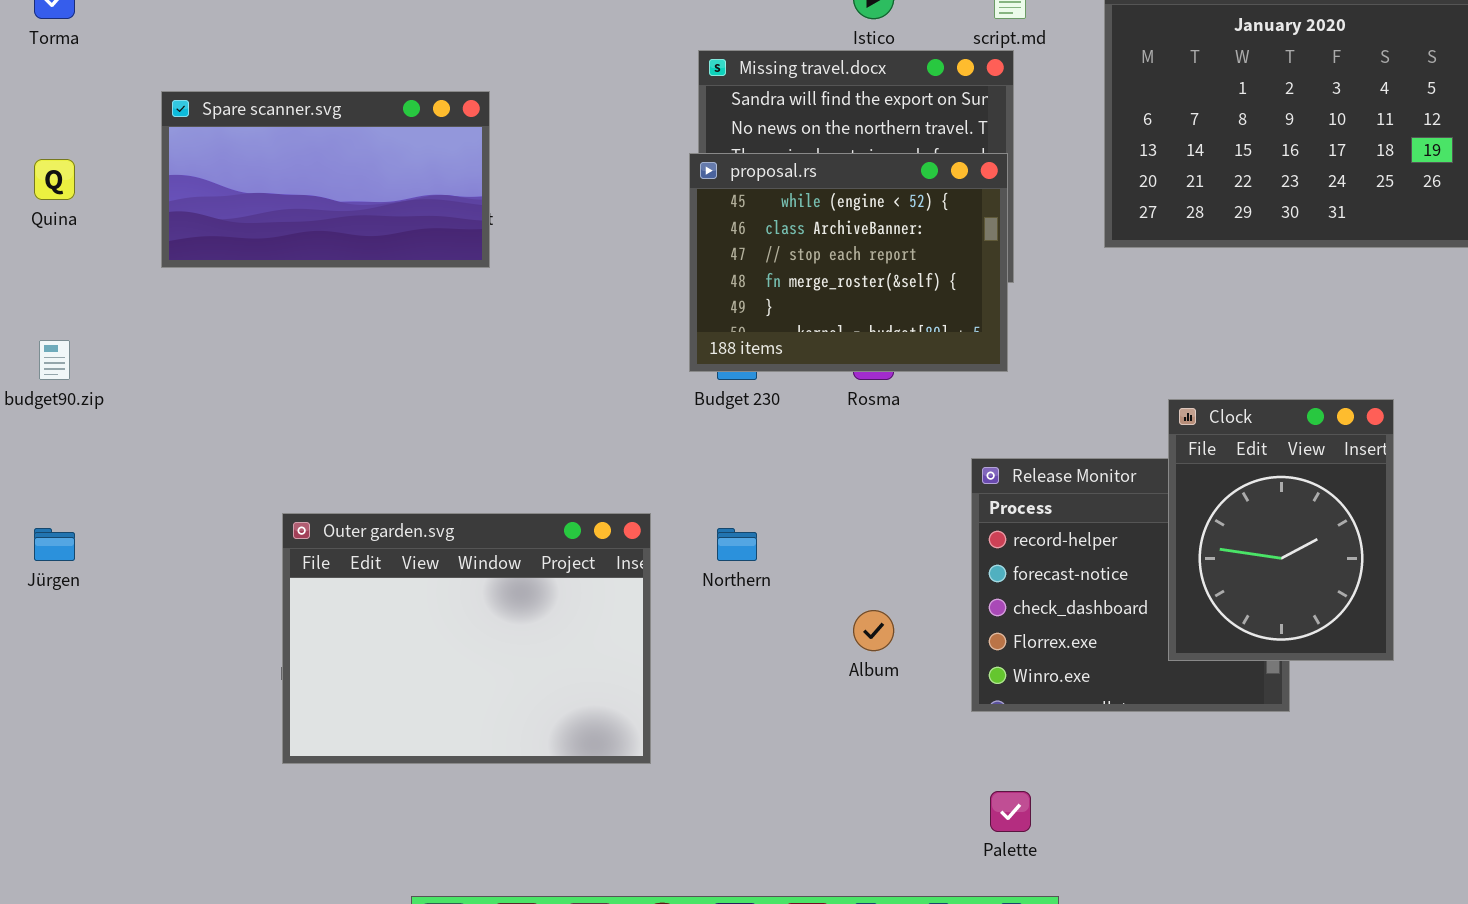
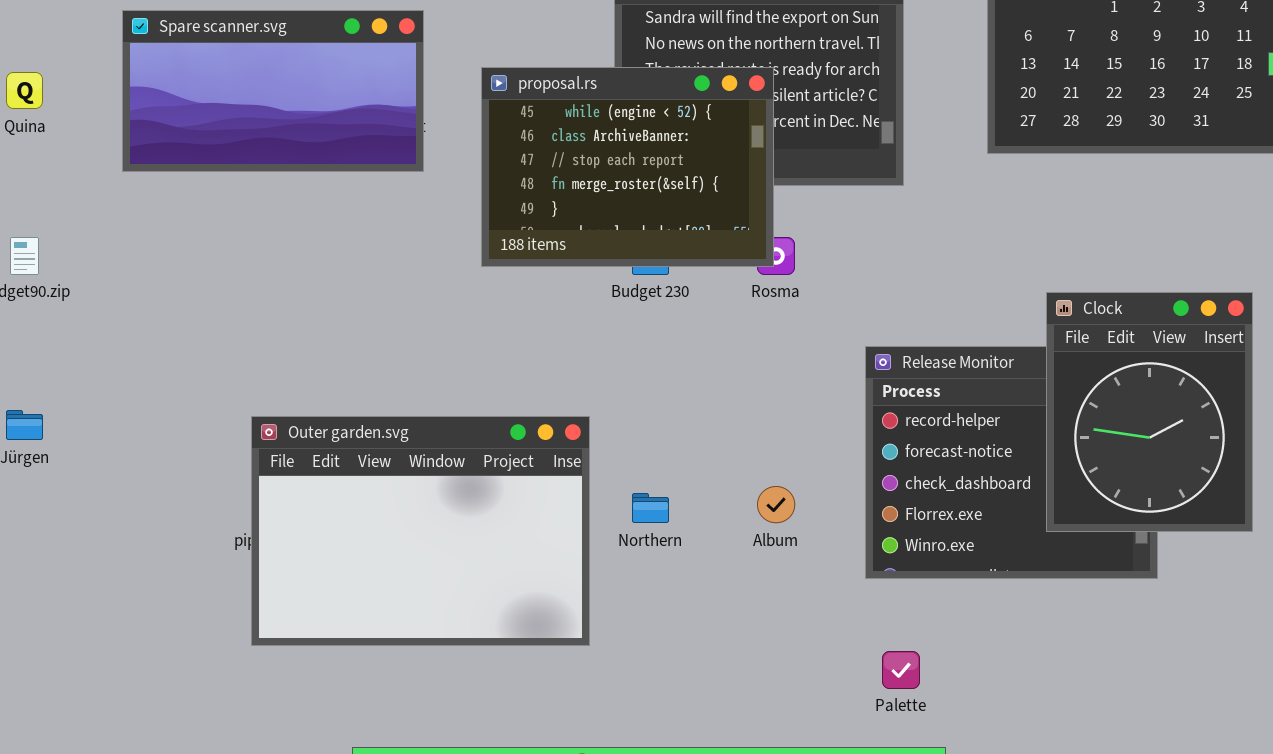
proposal.rs: [689,153,1008,372] -> [481,67,774,267], moved
Outer garden.svg: [282,513,651,764] -> [251,416,590,646], moved
Northern: [717,528,757,561] -> [632,493,669,523], moved

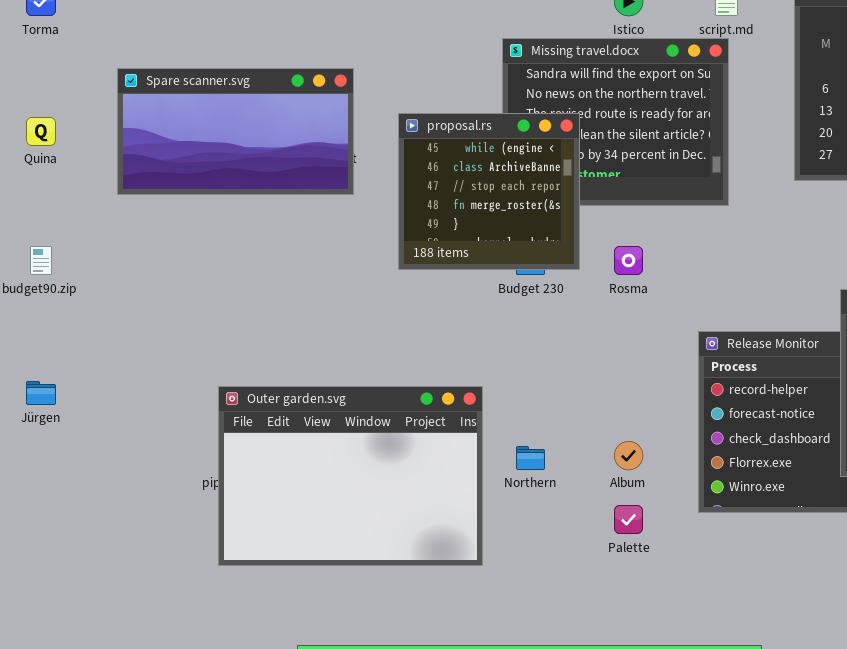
proposal.rs: [481,67,774,267] -> [398,113,580,270], resized
Palette: [882,651,920,689] -> [614,505,643,534], moved

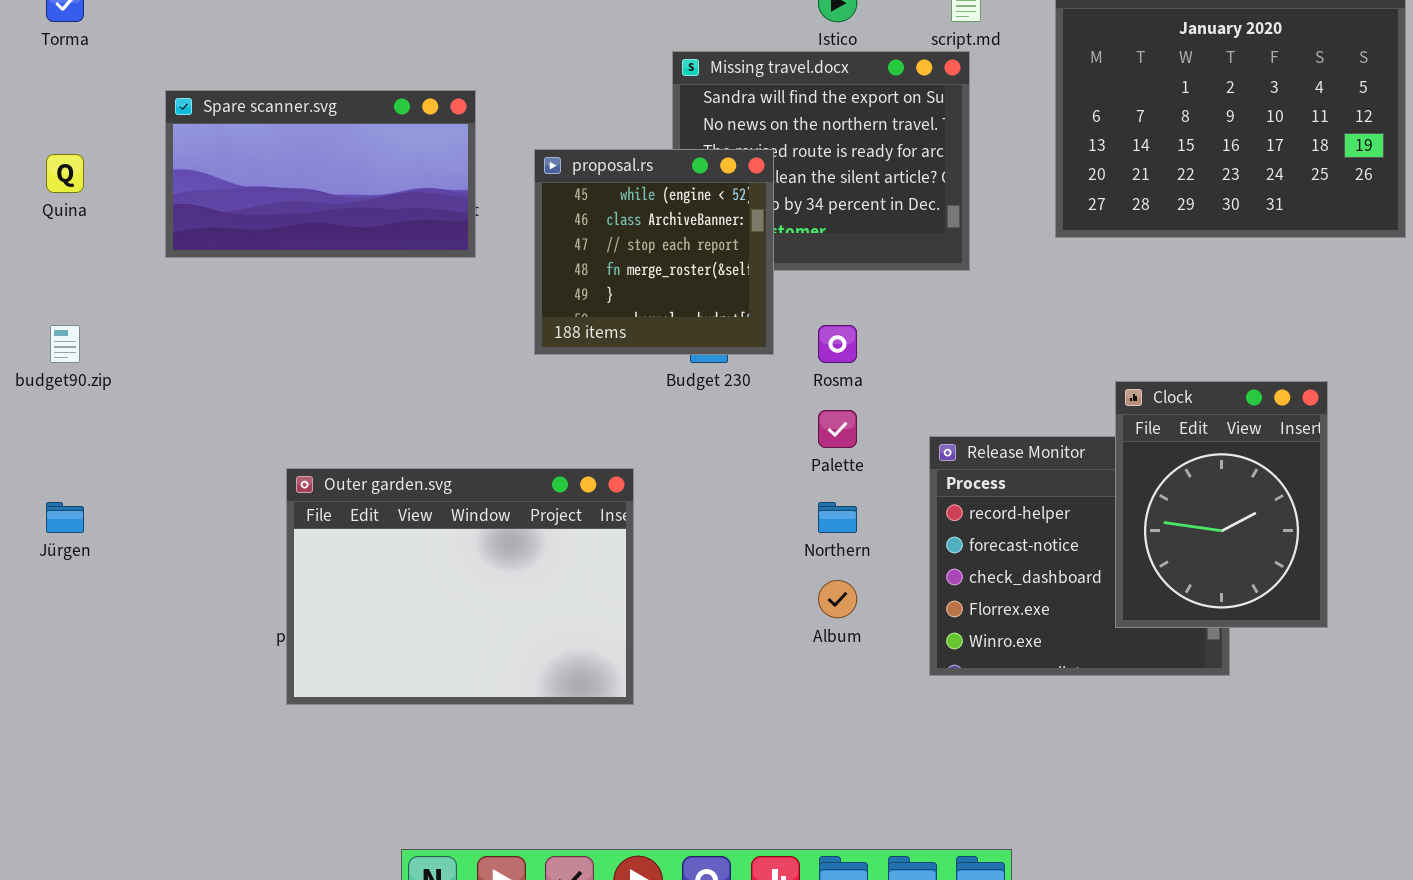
Outer garden.svg: [218,386,483,566] -> [286,468,634,705], moved
Northern: [516,446,545,470] -> [818,502,857,533], moved
Palette: [614,505,643,534] -> [818,410,857,448], moved

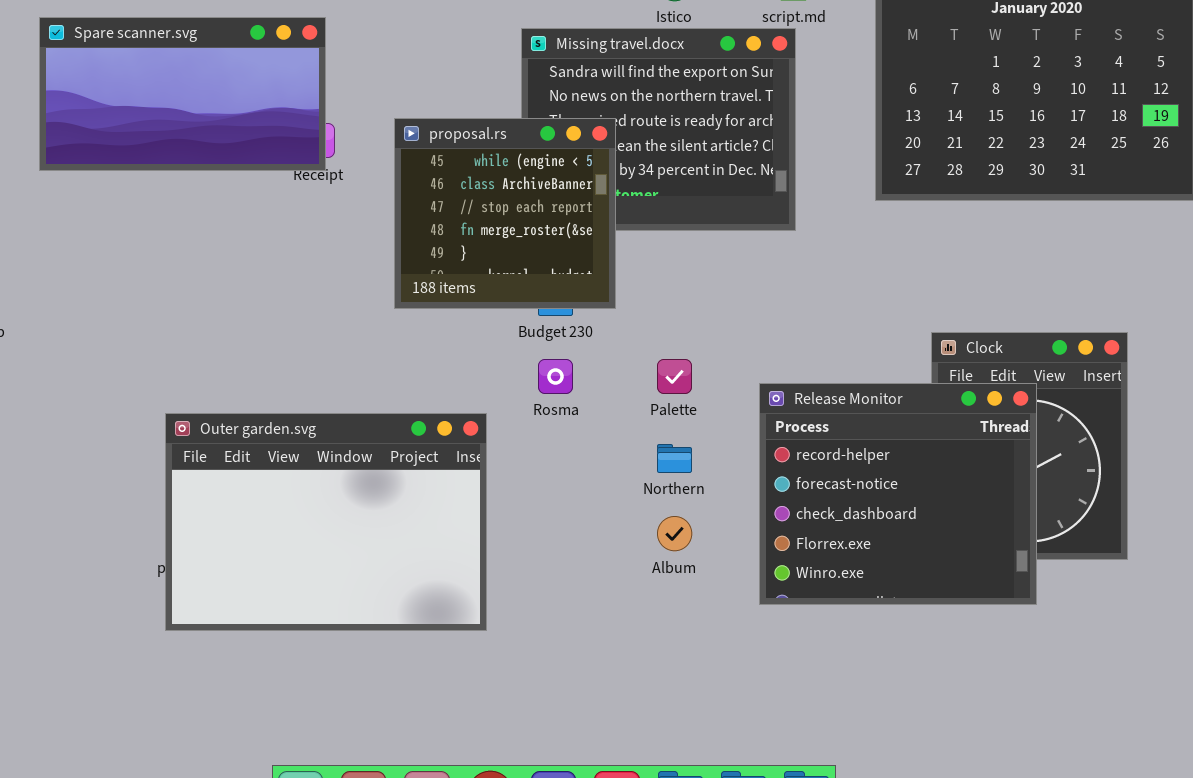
Spare scanner.svg: [165,90,476,258] -> [39,17,326,171], moved
Rosma: [818,325,857,363] -> [538,359,573,394], moved
Release Monitor: [929,436,1230,676] -> [759,383,1037,605], raised

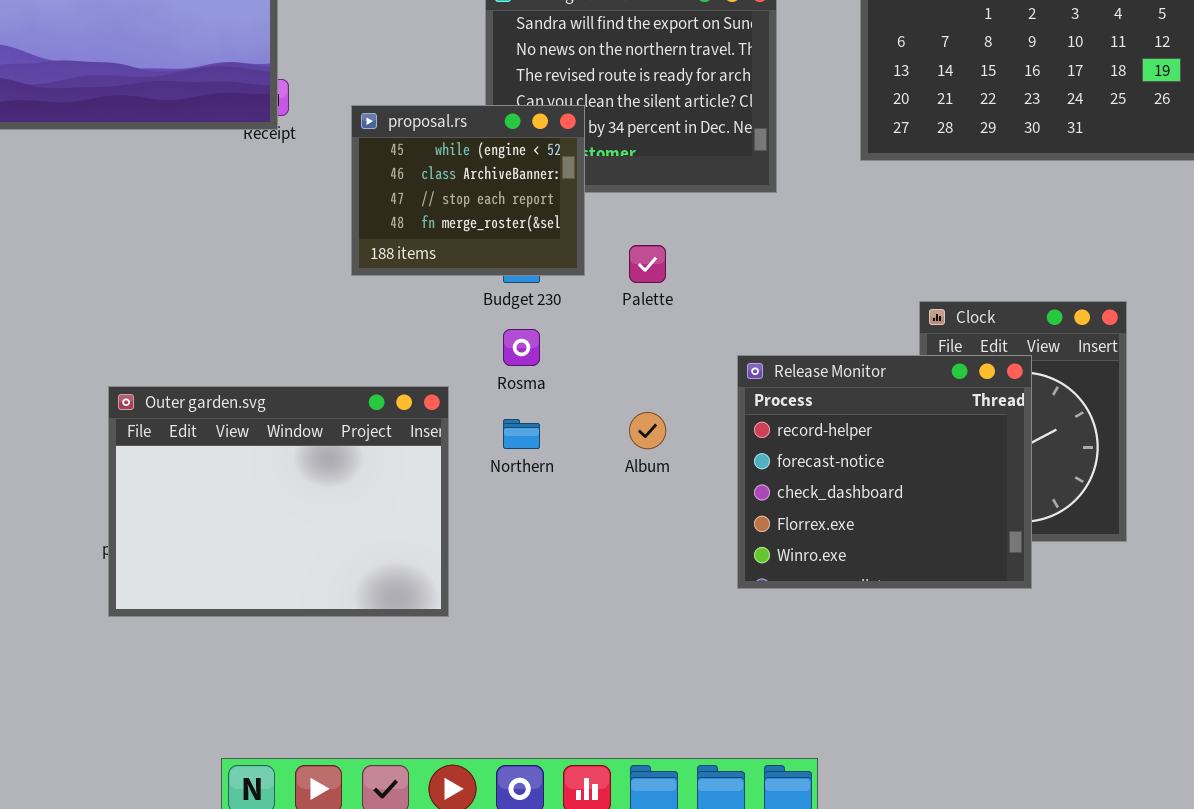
proposal.rs: [394,118,616,309] -> [351,105,585,276], resized
Palette: [657,359,692,394] -> [629,245,666,283], moved
Northern: [657,444,692,473] -> [503,419,540,449], moved
Album: [657,516,692,551] -> [629,412,666,449], moved

